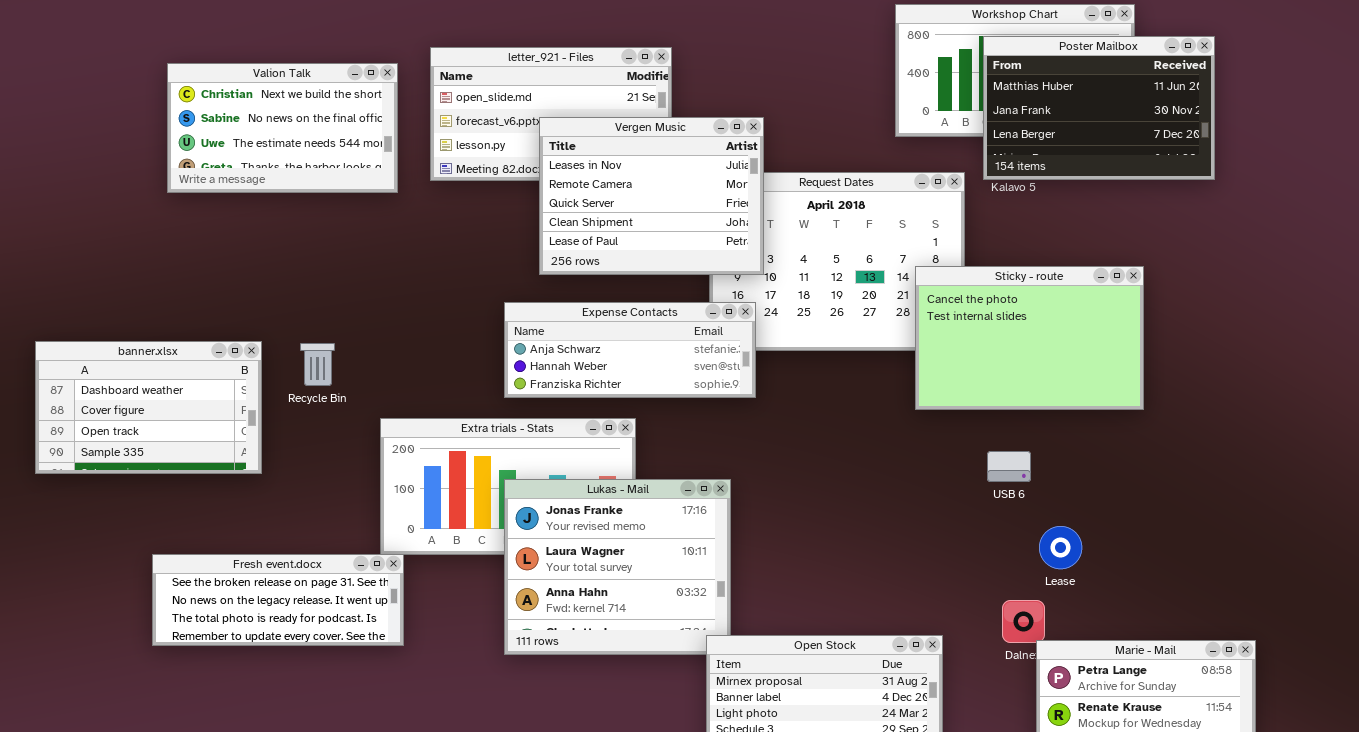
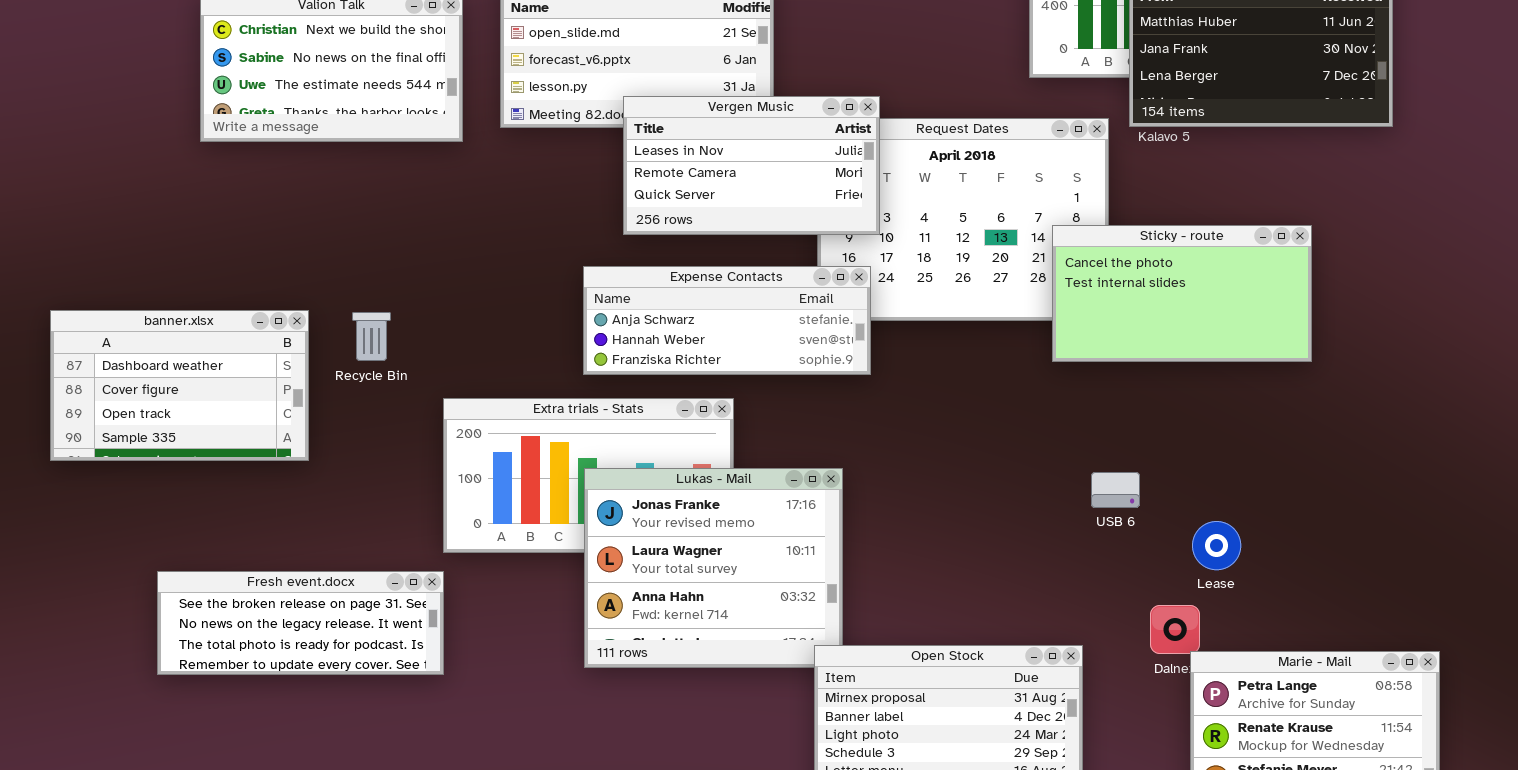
Vergen Music: [539,117,764,275] -> [623,96,880,235], resized
Sticky - route: [915,266,1144,410] -> [1052,225,1312,362], resized
USB 6: [987,451,1031,482] -> [1091,472,1140,508], moved
Fresh event.docx: [152,554,404,646] -> [157,571,444,675], moved

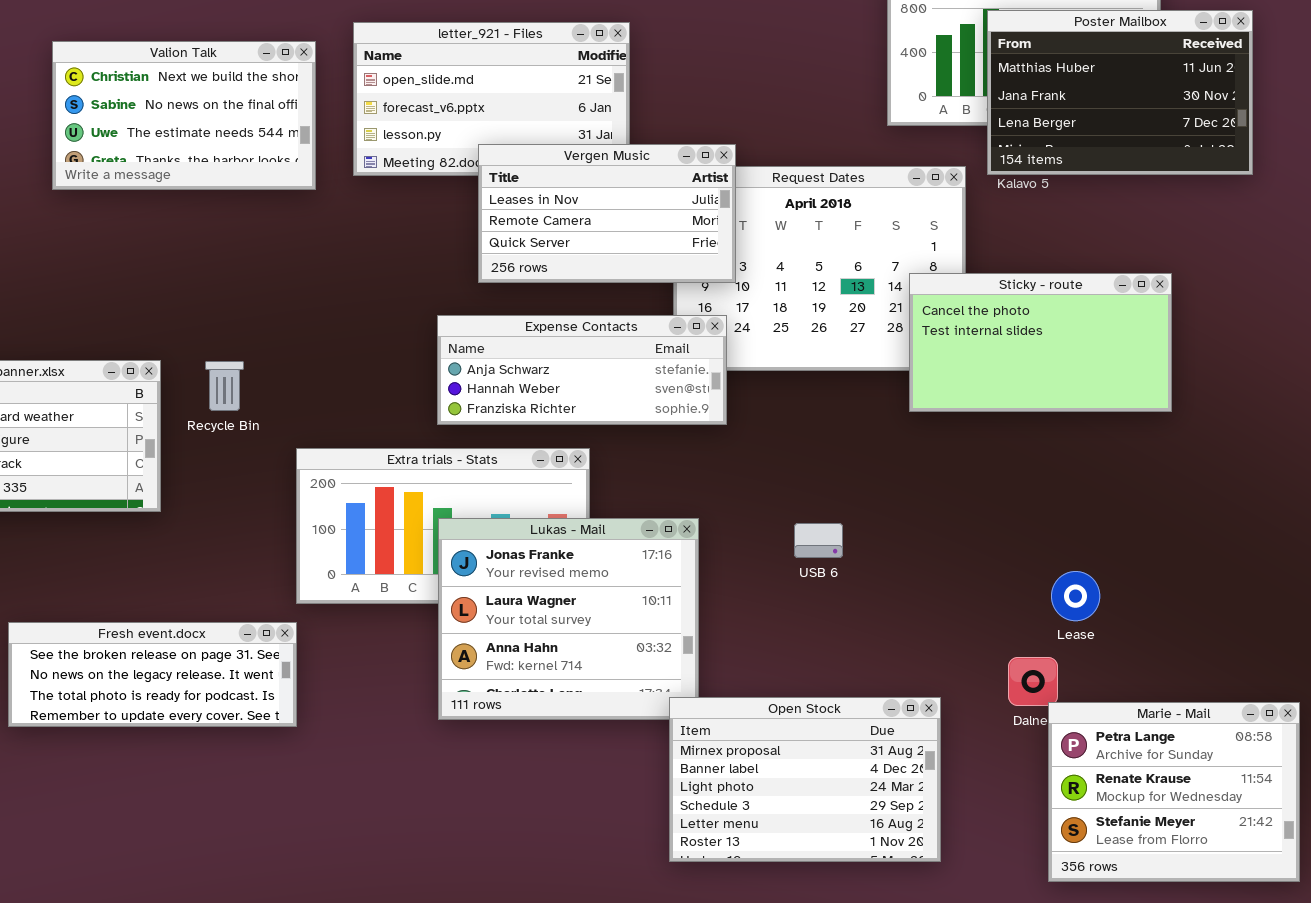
USB 6: [1091,472,1140,508] -> [794,523,843,558], moved

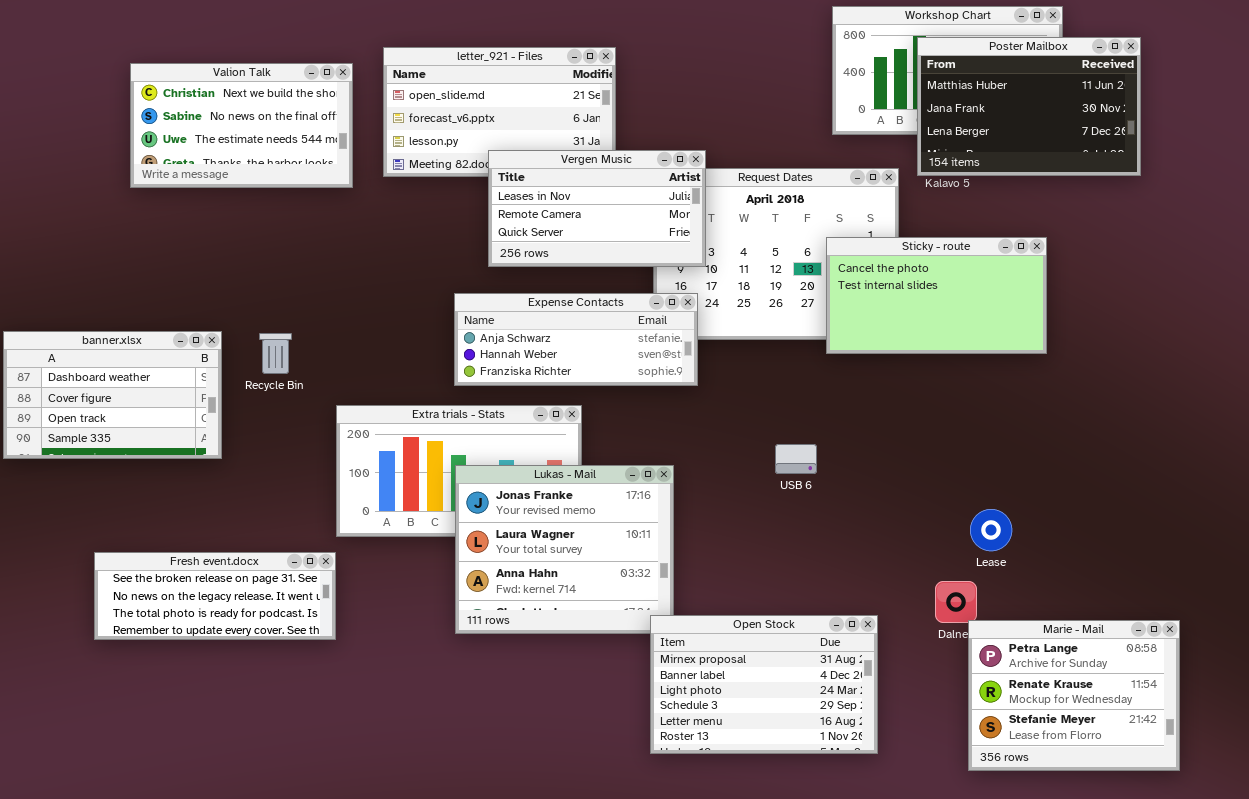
Sticky - route: [909,273,1172,412] -> [826,237,1047,354], moved
USB 6: [794,523,843,558] -> [775,444,817,474], moved

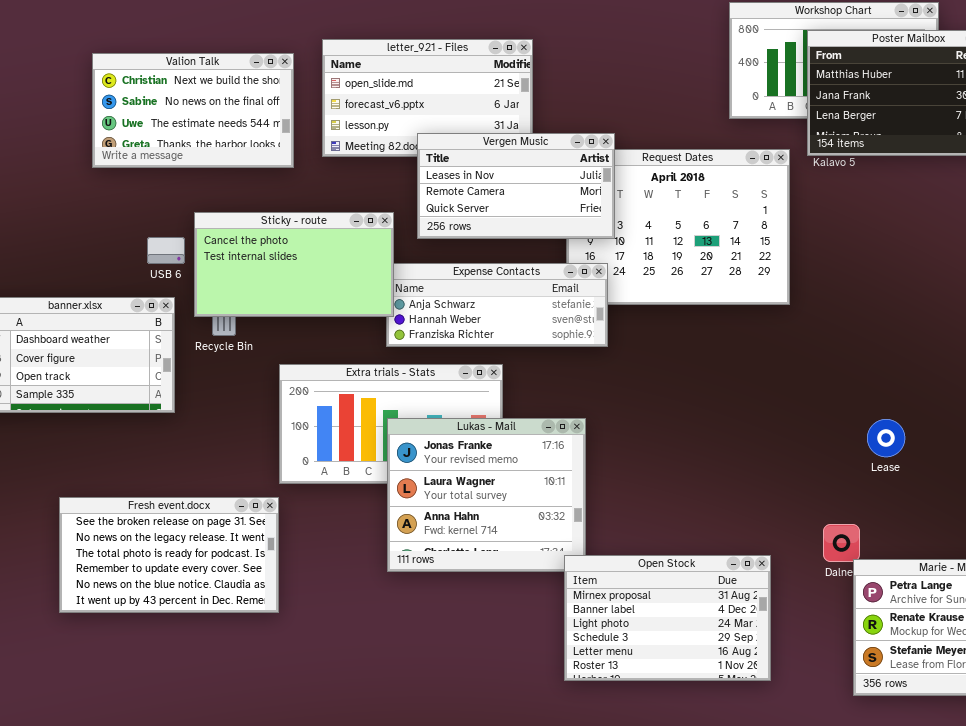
Sticky - route: [826,237,1047,354] -> [194,212,394,317], moved
USB 6: [775,444,817,474] -> [147,237,185,264], moved
Lease: [970,509,1012,551] -> [867,419,905,457], moved
Fresh event.docx: [94,552,336,640] -> [59,497,279,613], resized

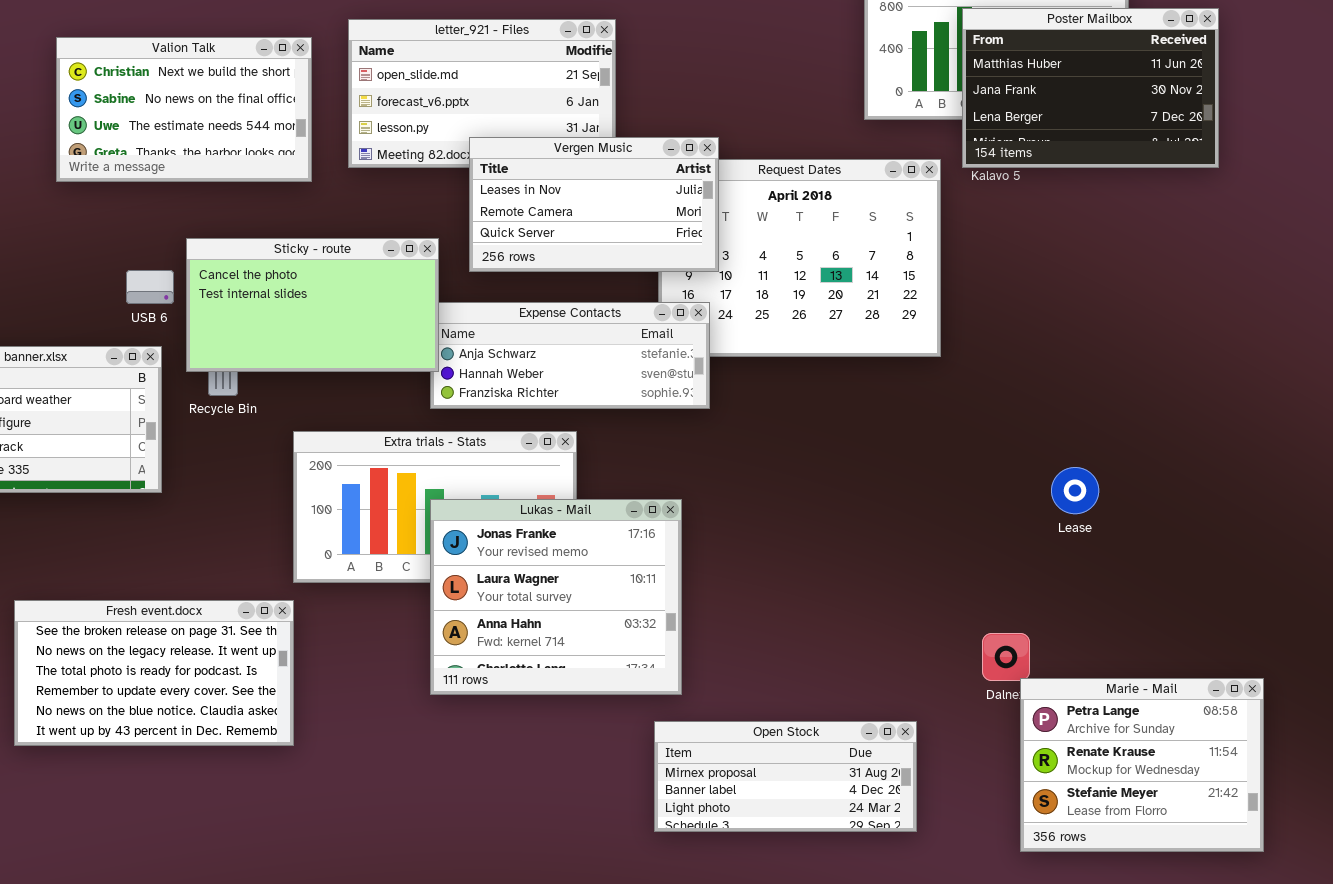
Lease: [867,419,905,457] -> [1051,467,1099,514], moved
Open Stock: [564,555,771,681] -> [654,721,917,832], resized

